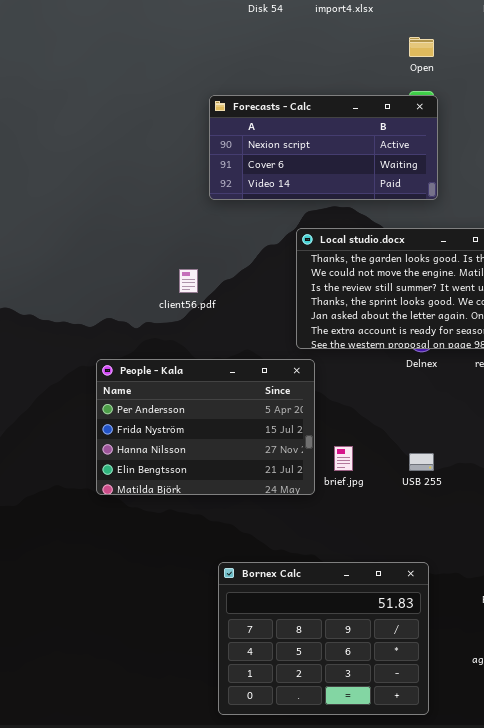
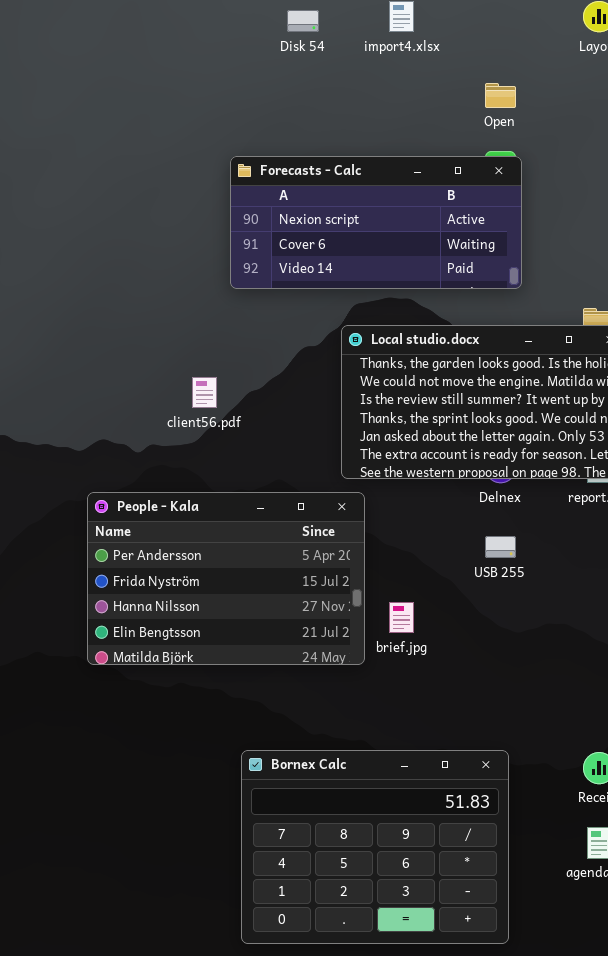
USB 255: [409,453,434,471] -> [485,536,516,558], moved

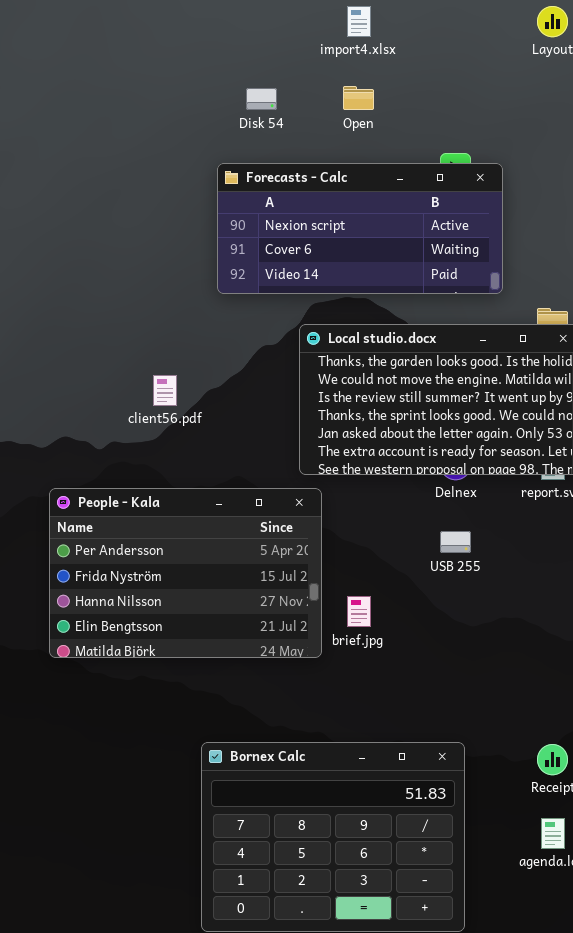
Disk 54: [287,10,319,32] -> [246,88,277,110], moved
Open: [485,83,516,108] -> [343,86,374,110], moved
Forecasts - Calc: [230,156,522,289] -> [217,163,503,294], moved

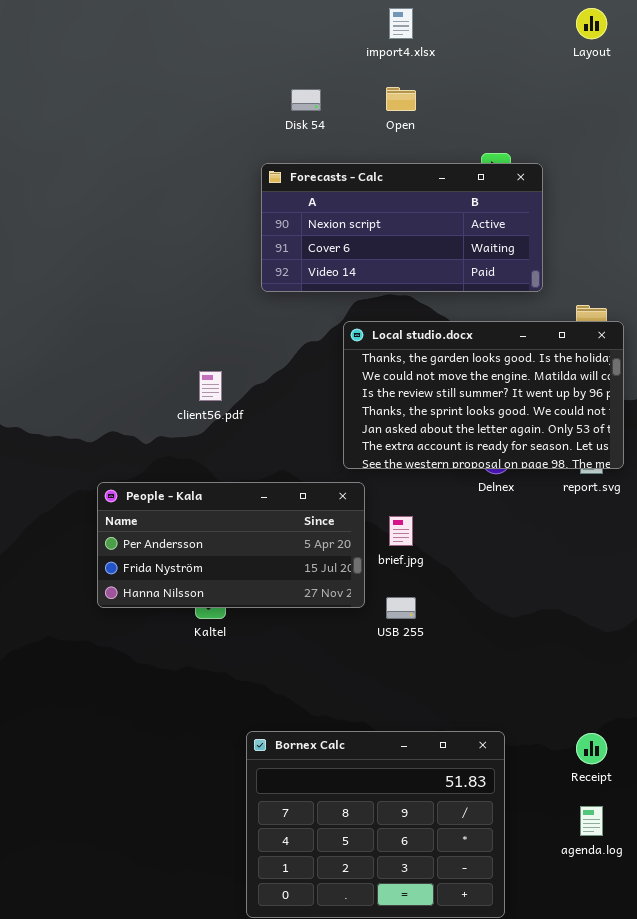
People - Kala: [49,488,322,658] -> [97,482,365,608], resized
USB 255: [440,531,471,553] -> [386,597,416,619], moved
brief.jpg: [347,596,371,627] -> [389,516,413,546], moved

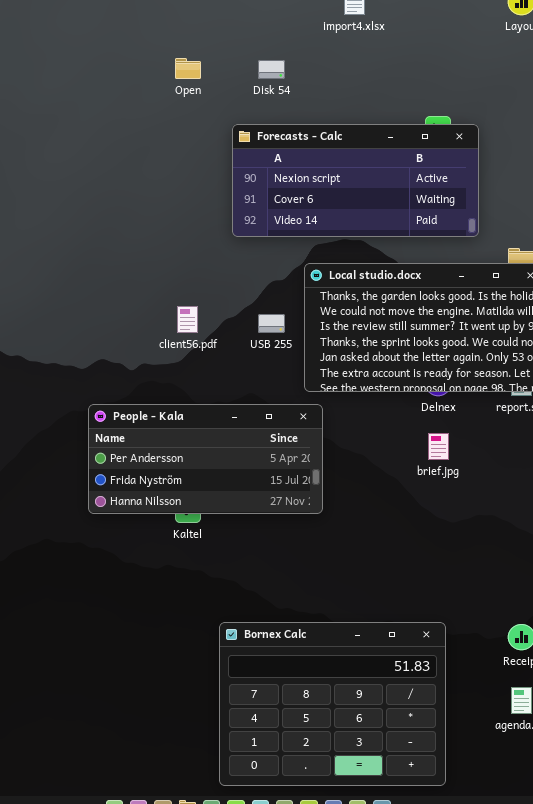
Open: [386,87,416,111] -> [175,58,201,79], moved
brief.jpg: [389,516,413,546] -> [428,433,449,460], moved
USB 255: [386,597,416,619] -> [258,314,285,333], moved

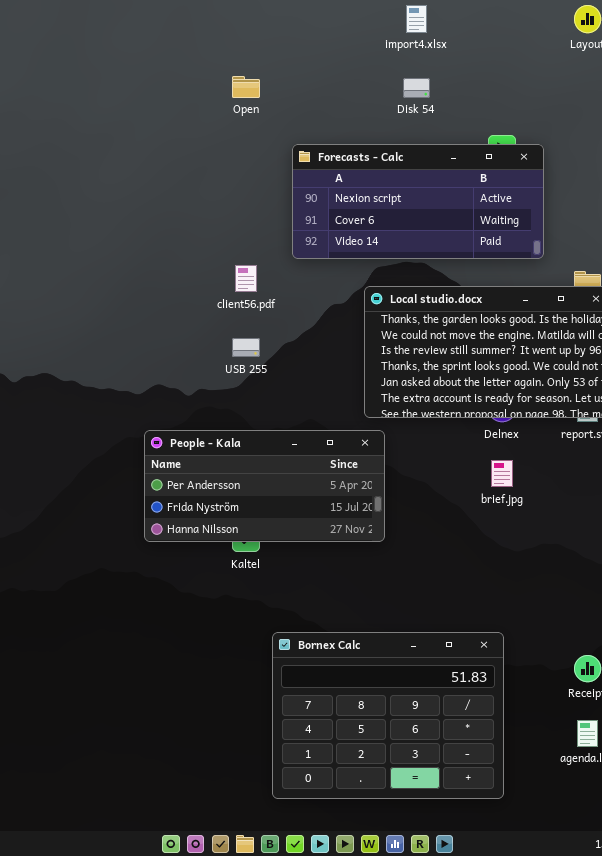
Disk 54: [258,60,285,79] -> [403,78,430,98], moved
client56.pdf: [177,306,198,333] -> [235,265,257,292], moved
USB 255: [258,314,285,333] -> [232,338,260,357], moved
Bornex Calc: [219,622,446,786] -> [272,632,504,799], moved

